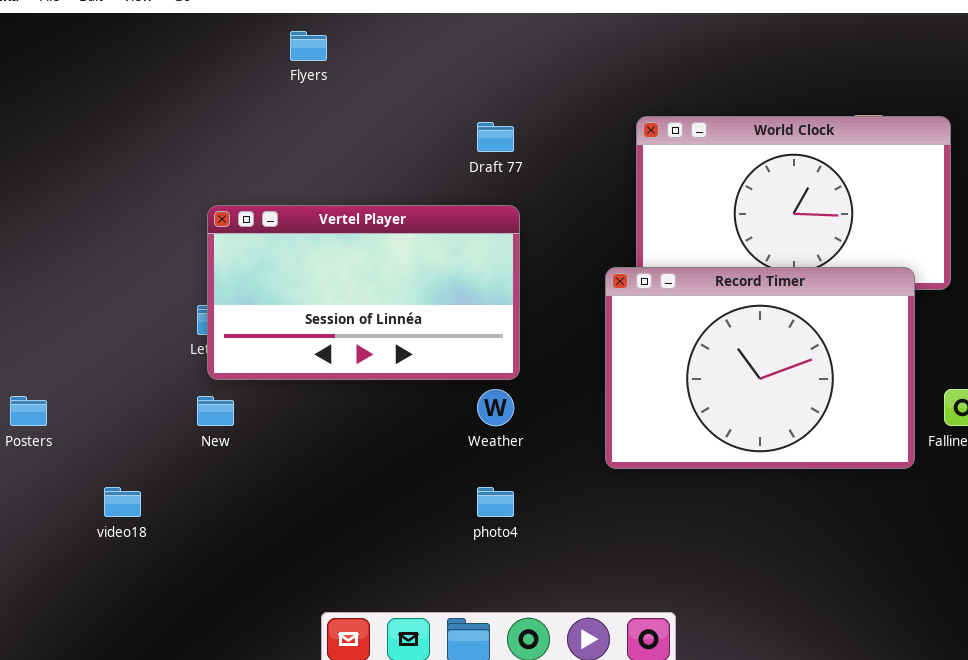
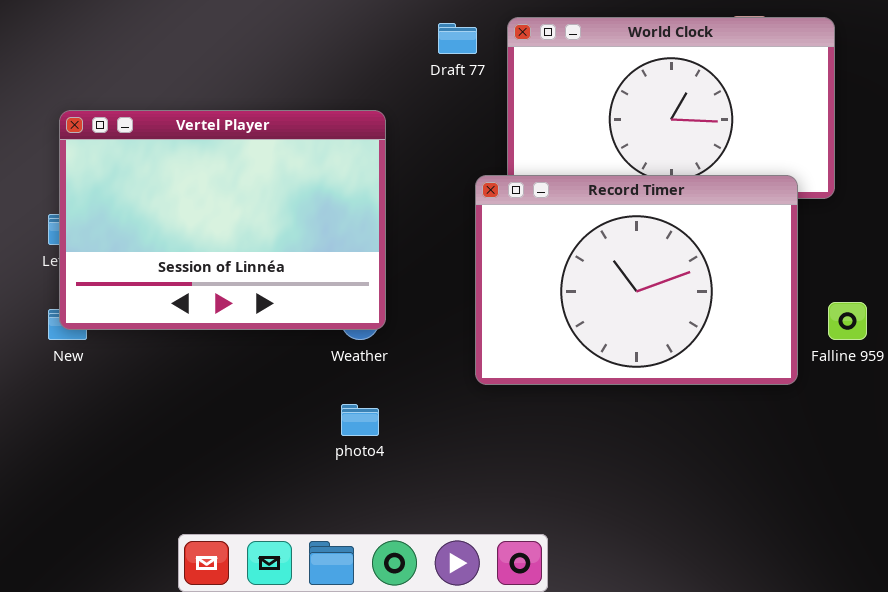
Draft 77: [477,122,514,152] -> [438,23,477,54], moved
Vertel Player: [207,205,520,380] -> [59,110,386,330], resized

